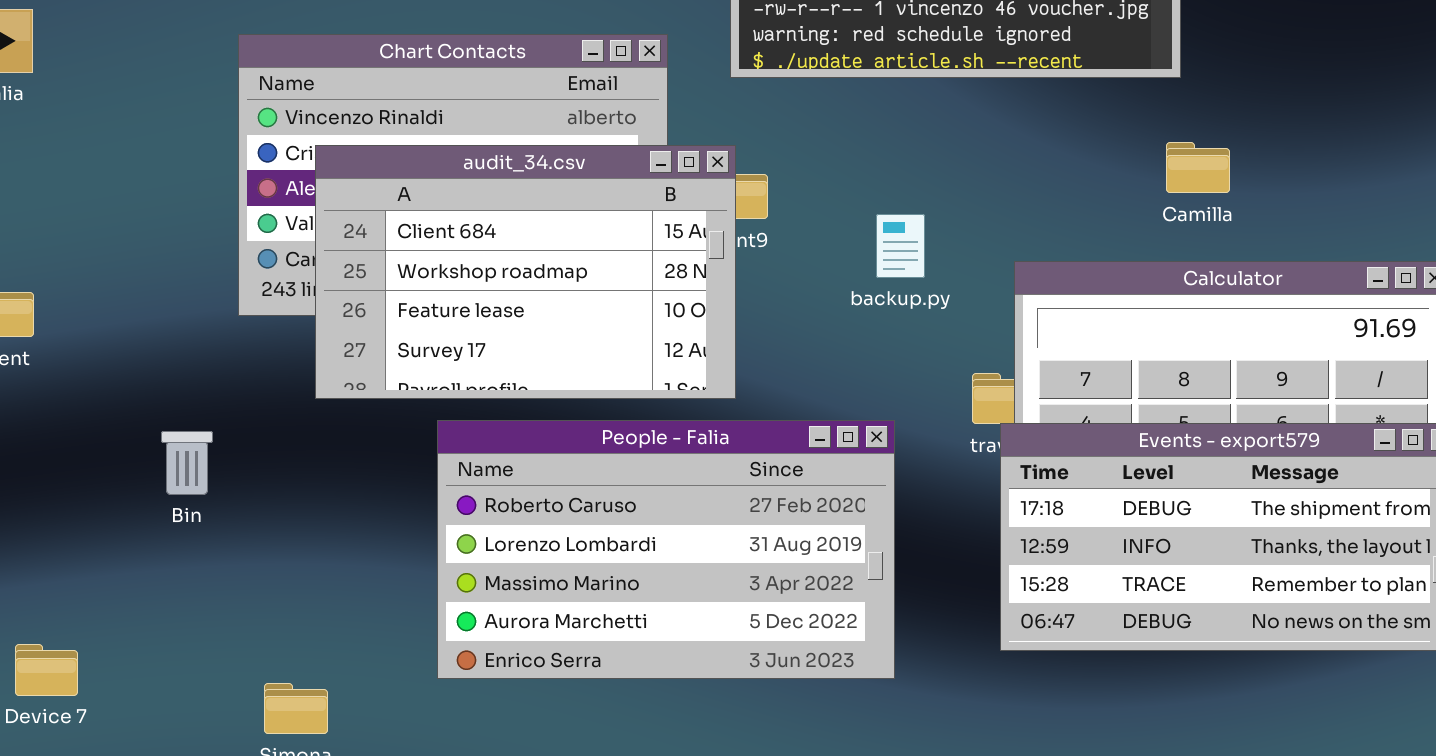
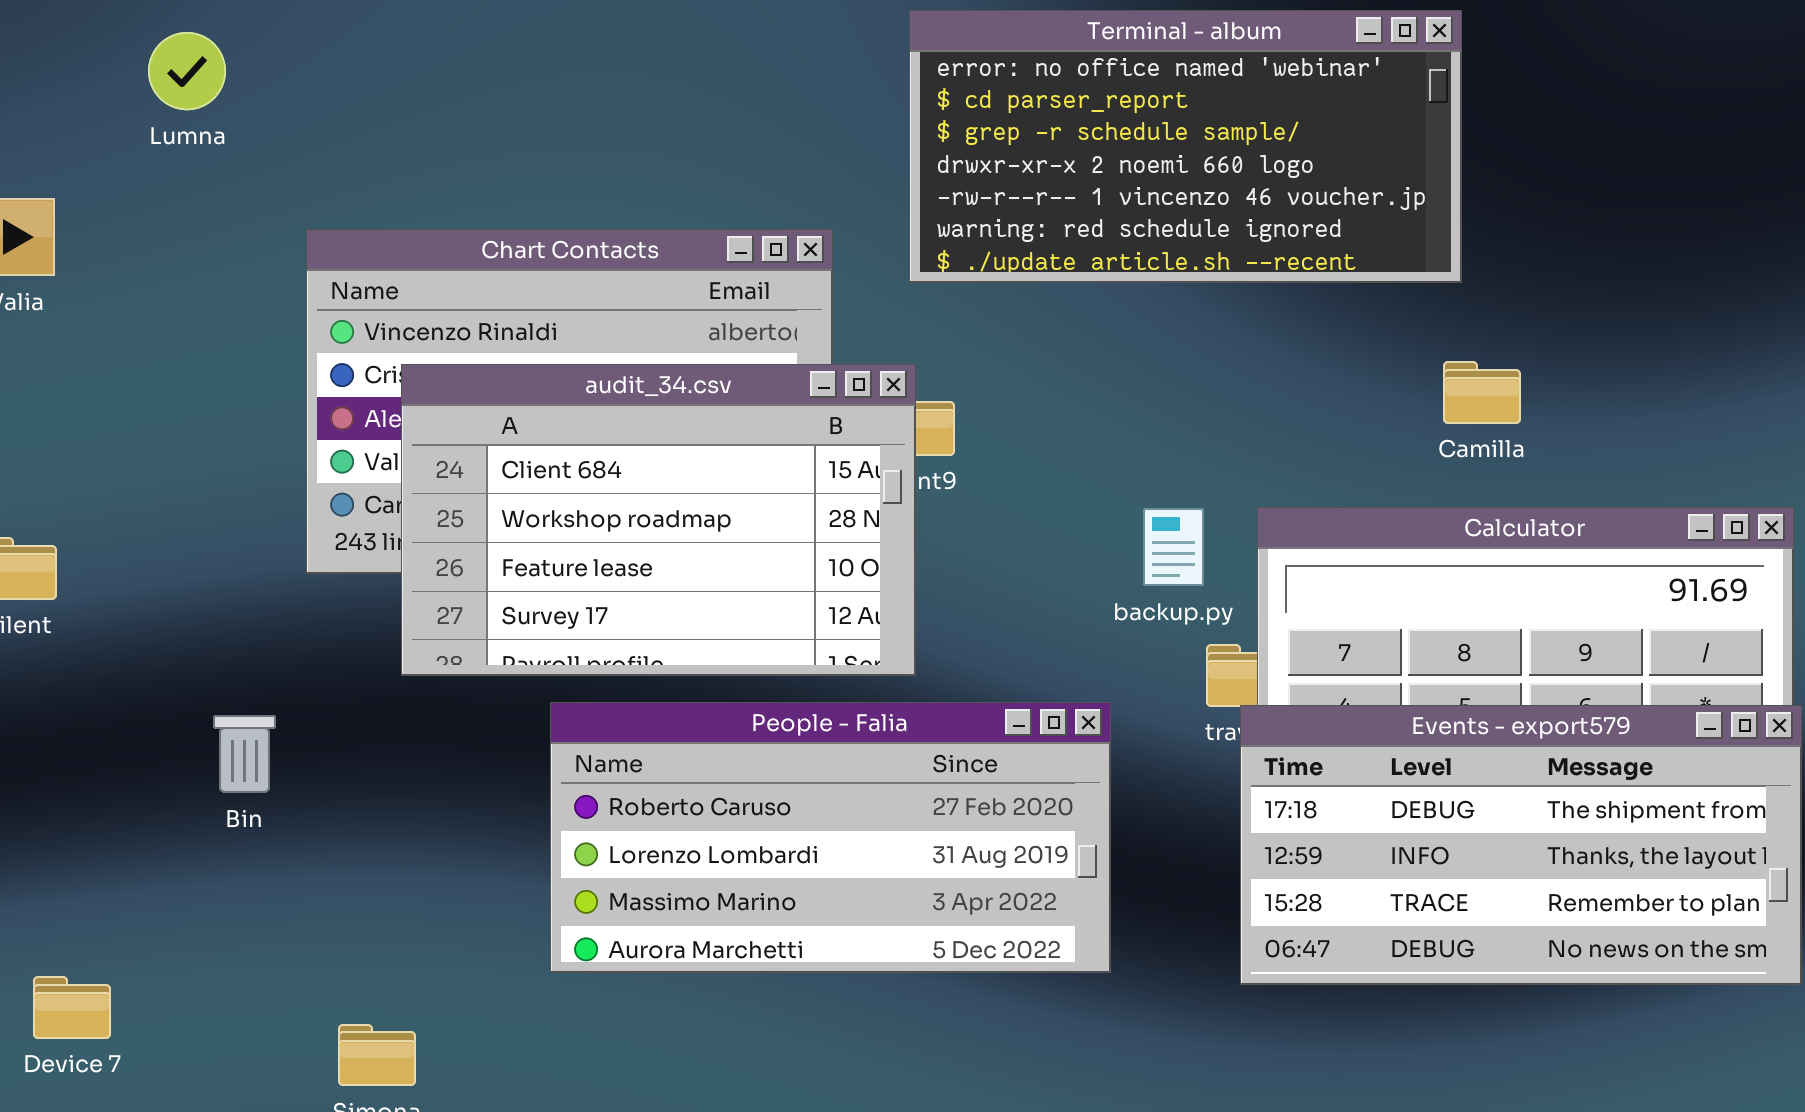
backup.py: [876,214,925,278] -> [1143,508,1204,586], moved
People - Falia: [437,420,895,679] -> [550,702,1111,973], resized

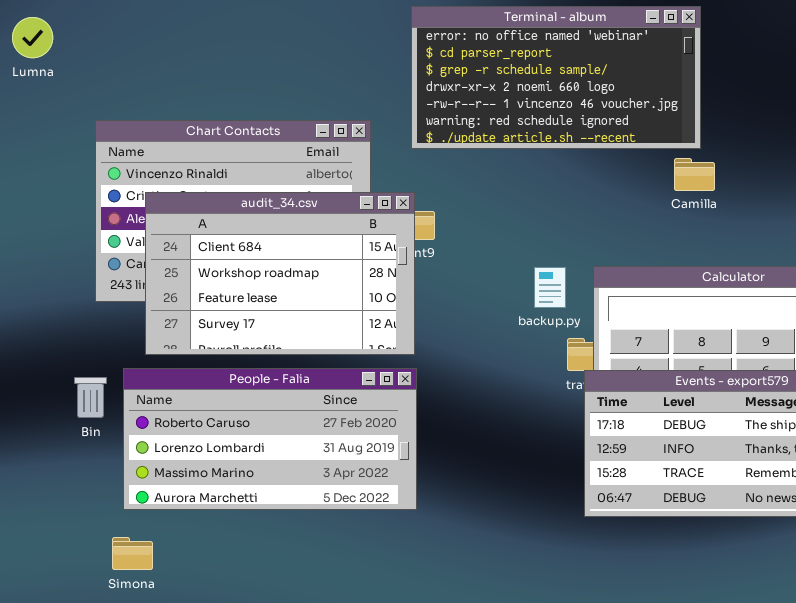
Camilla: [1443,361,1521,424] -> [674,158,715,191], moved
People - Falia: [550,702,1111,973] -> [123,368,417,510], moved
Bin: [213,715,276,793] -> [74,377,107,418], moved

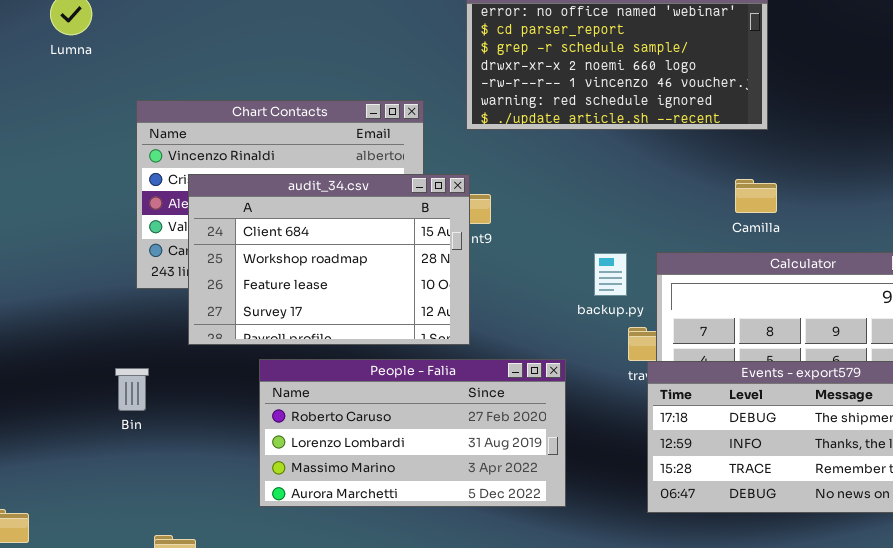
Camilla: [674,158,715,191] -> [735,179,777,213], moved
People - Falia: [123,368,417,510] -> [259,359,566,507], moved

